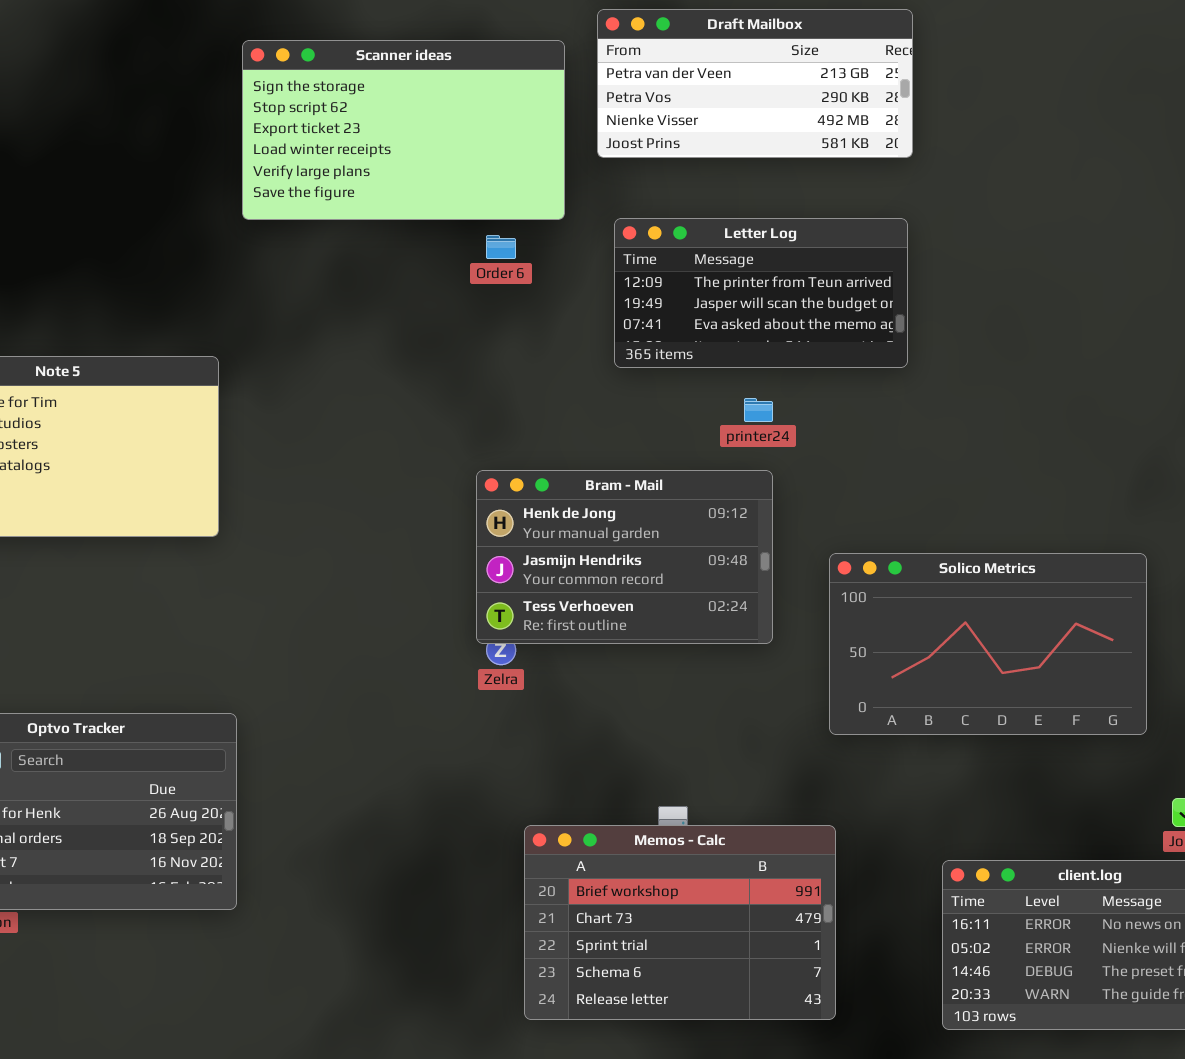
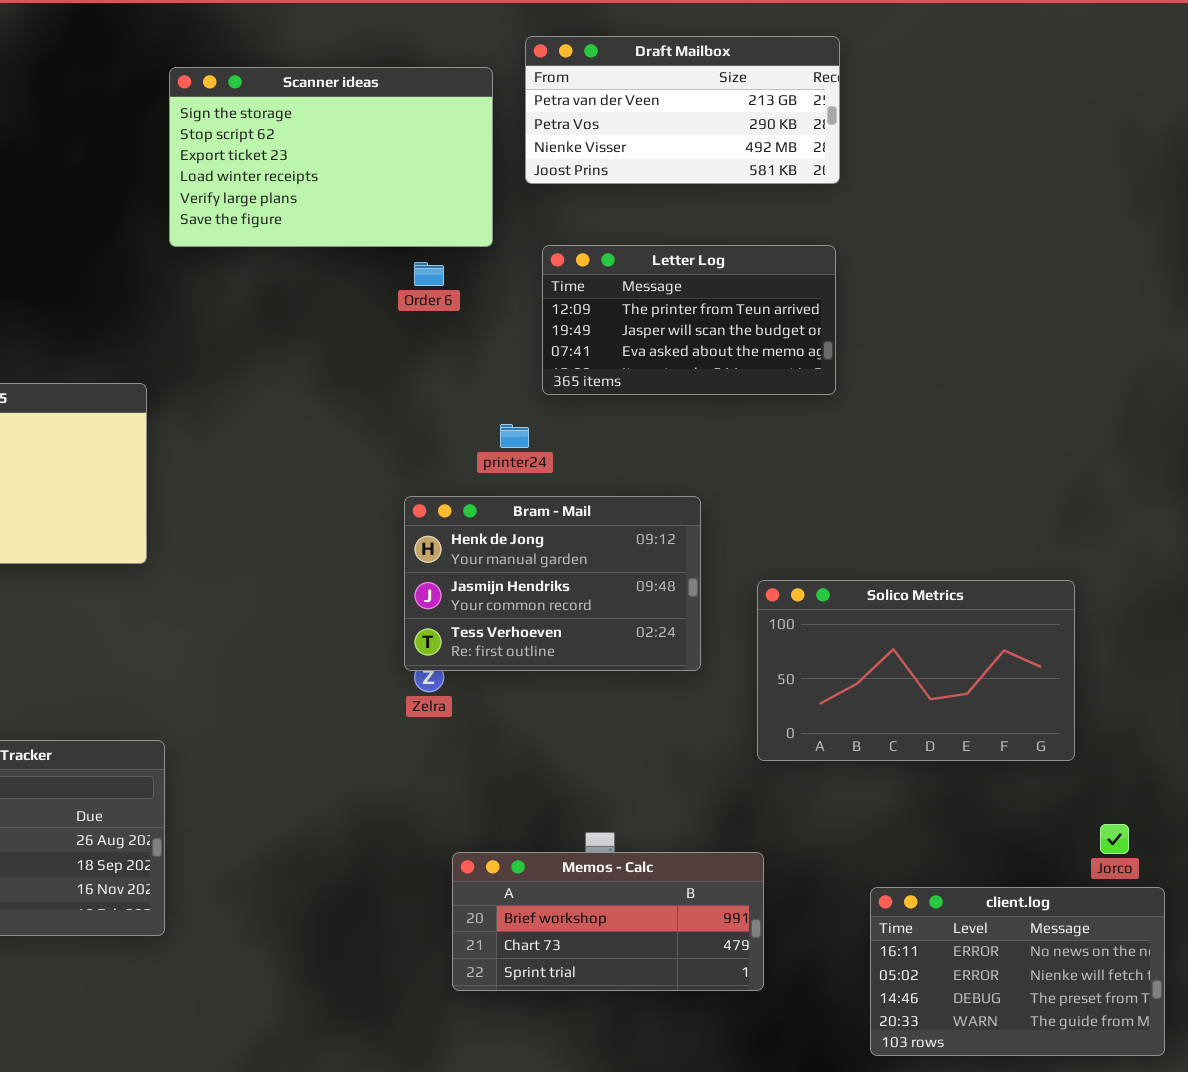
printer24: [744,398,773,422] -> [500,424,529,448], moved
Memos - Calc: [524,825,836,1020] -> [452,852,764,991], resized

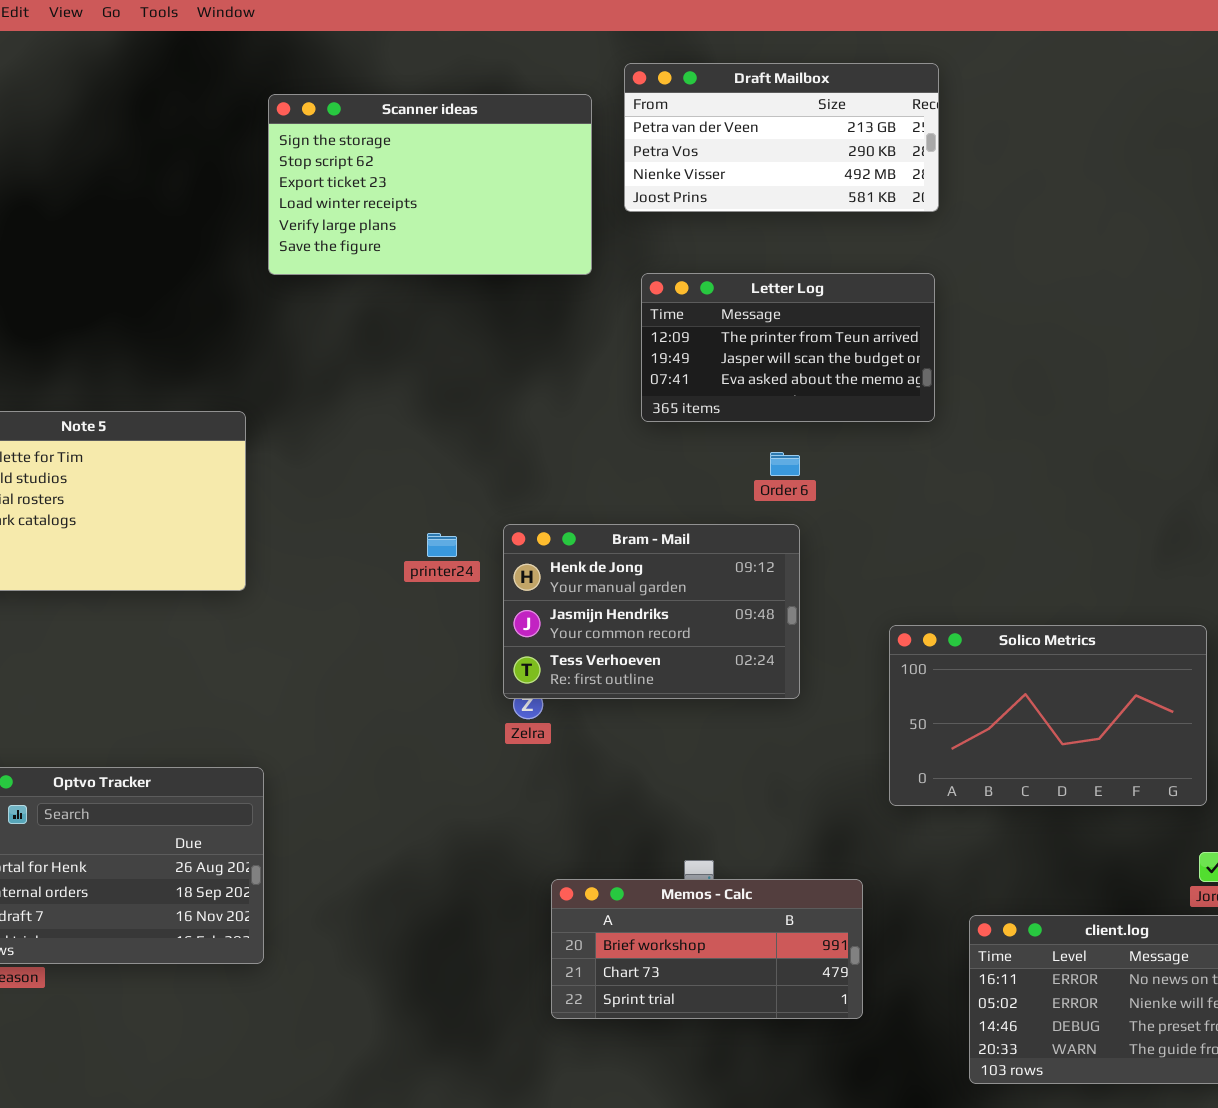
Order 6: [414,262,444,286] -> [770,452,800,476], moved
printer24: [500,424,529,448] -> [427,533,457,557], moved
Solico Metrics: [757,580,1075,761] -> [889,625,1207,806], moved

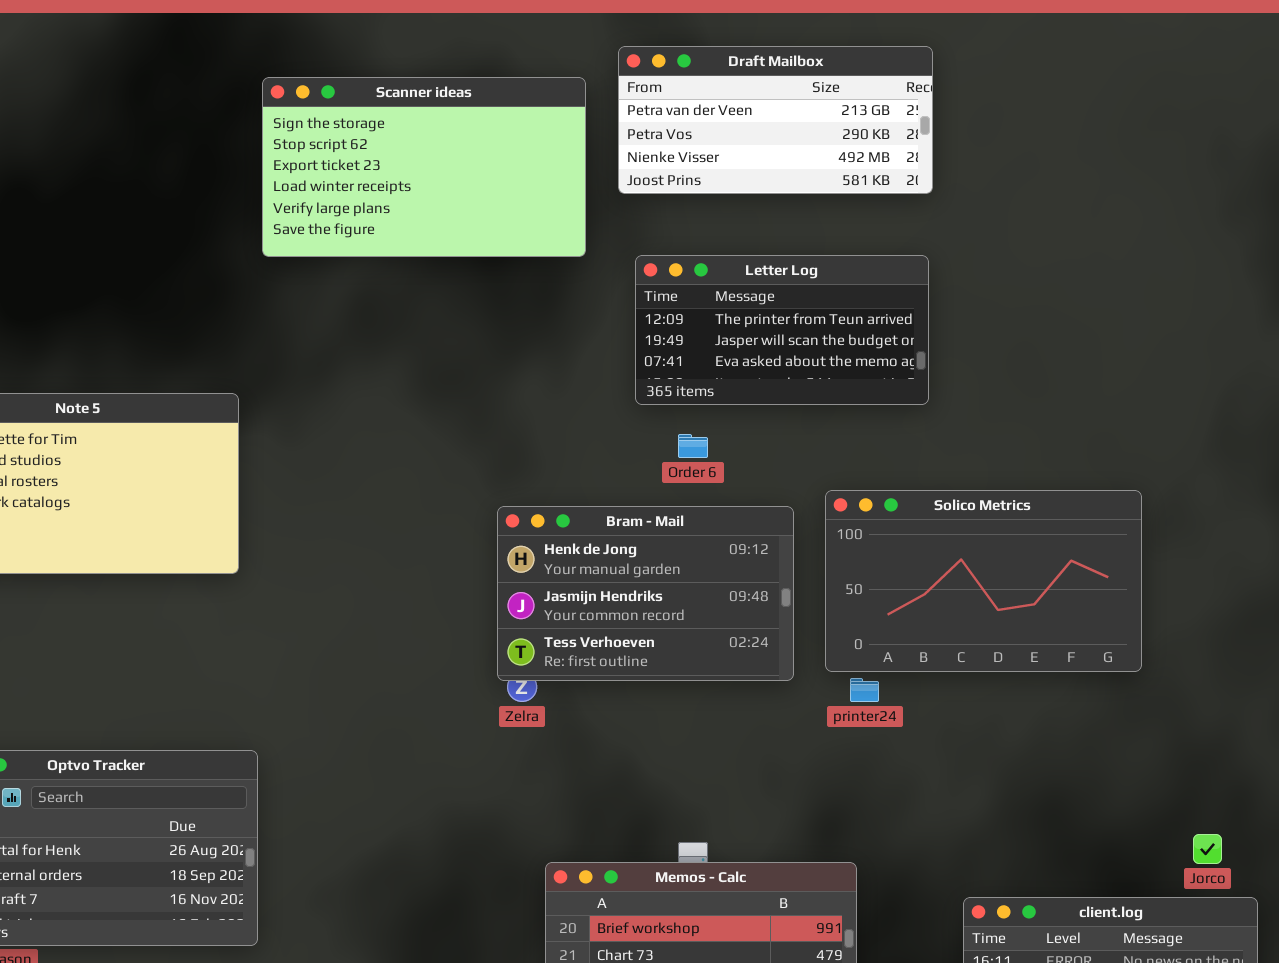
Order 6: [770,452,800,476] -> [678,434,708,458], moved
printer24: [427,533,457,557] -> [850,678,879,702], moved
Solico Metrics: [889,625,1207,806] -> [825,490,1142,672], moved

